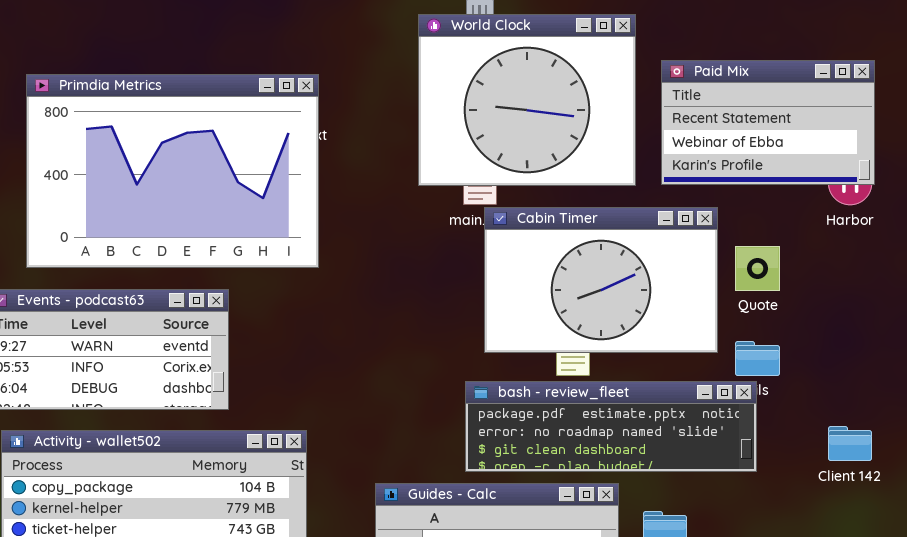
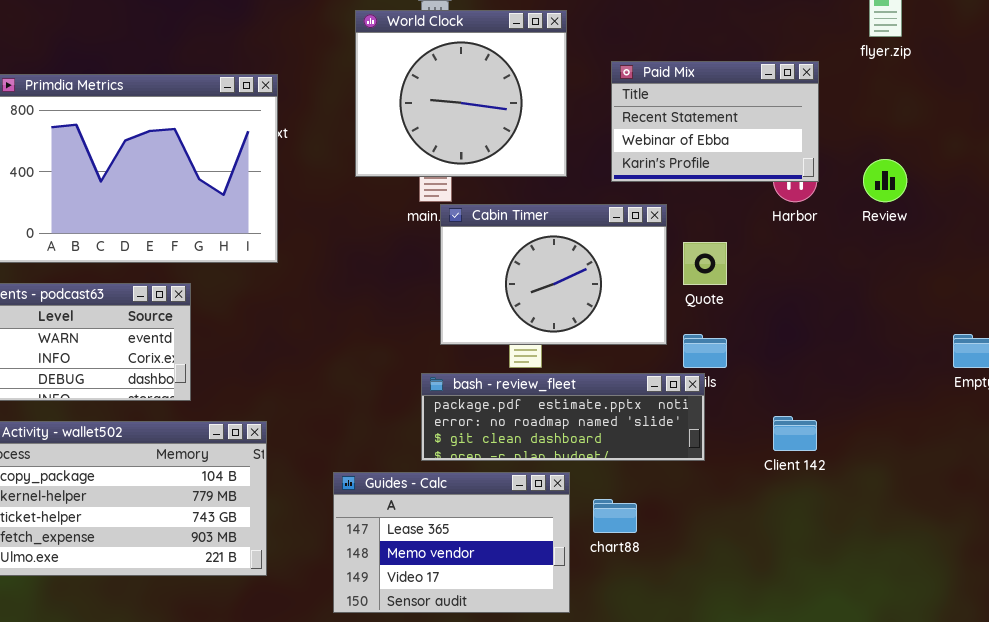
World Clock: [418,14,636,186] -> [355,10,567,177], moved

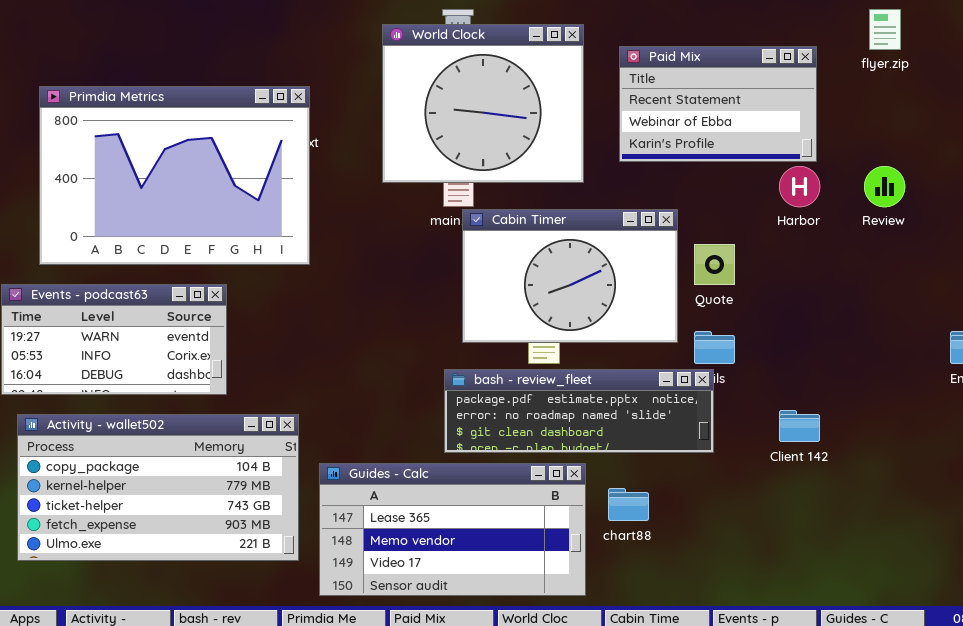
Paid Mix: [611,61,819,182] -> [619,46,817,162], moved
Guides - Calc: [333,472,570,613] -> [319,463,586,596], resized

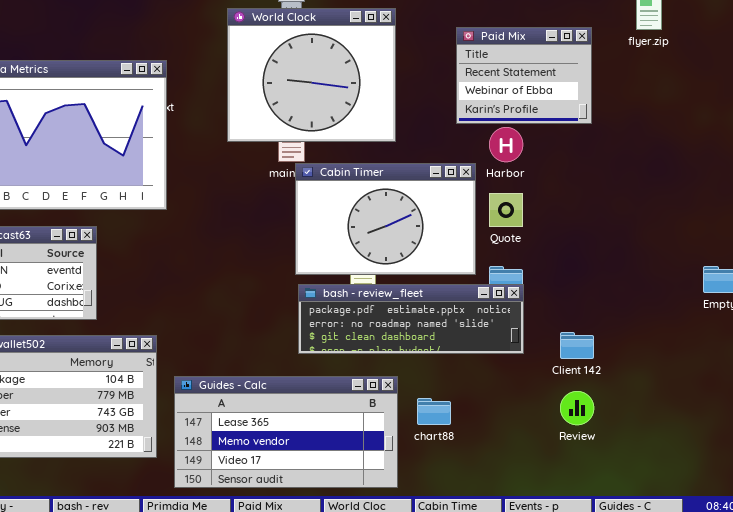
Paid Mix: [619,46,817,162] -> [456,27,592,124], resized
Harbor: [779,166,820,207] -> [489,127,523,162], moved
Review: [864,166,905,207] -> [560,391,594,425], moved
bash - review_fleet: [444,369,714,453] -> [298,284,524,354], moved

